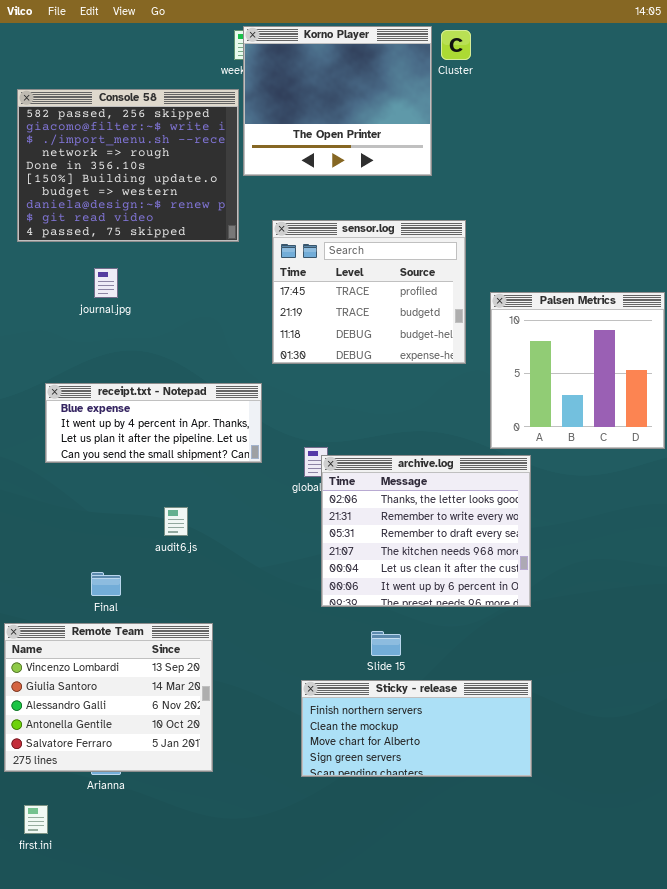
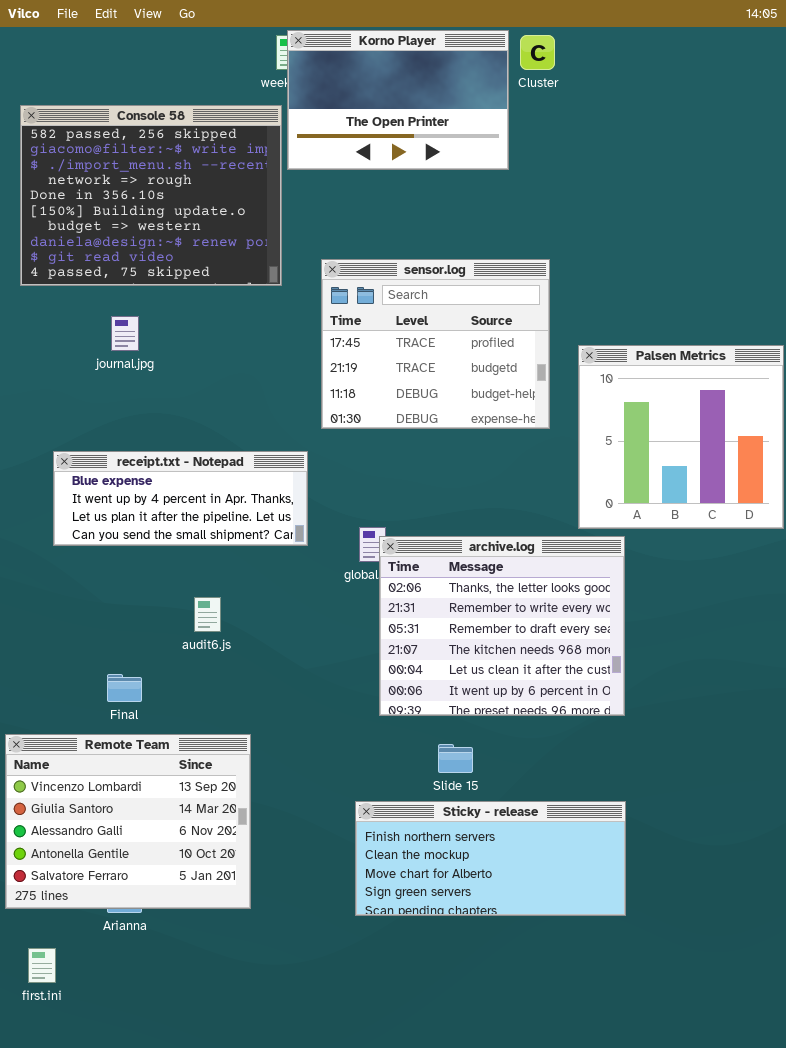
Korno Player: [243,26,432,176] -> [287,30,509,170], resized

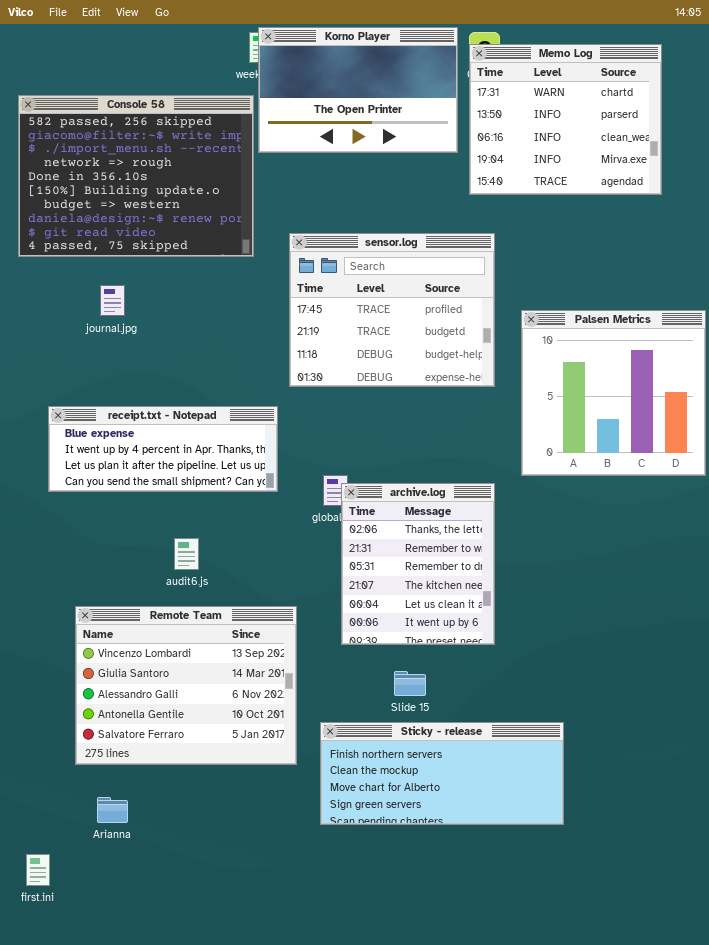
Memo Log: none -> [469,44,662,195], opened
archive.log: [379,536,625,716] -> [341,483,495,645], resized
Remote Team: [5,734,251,909] -> [75,606,297,765], moved

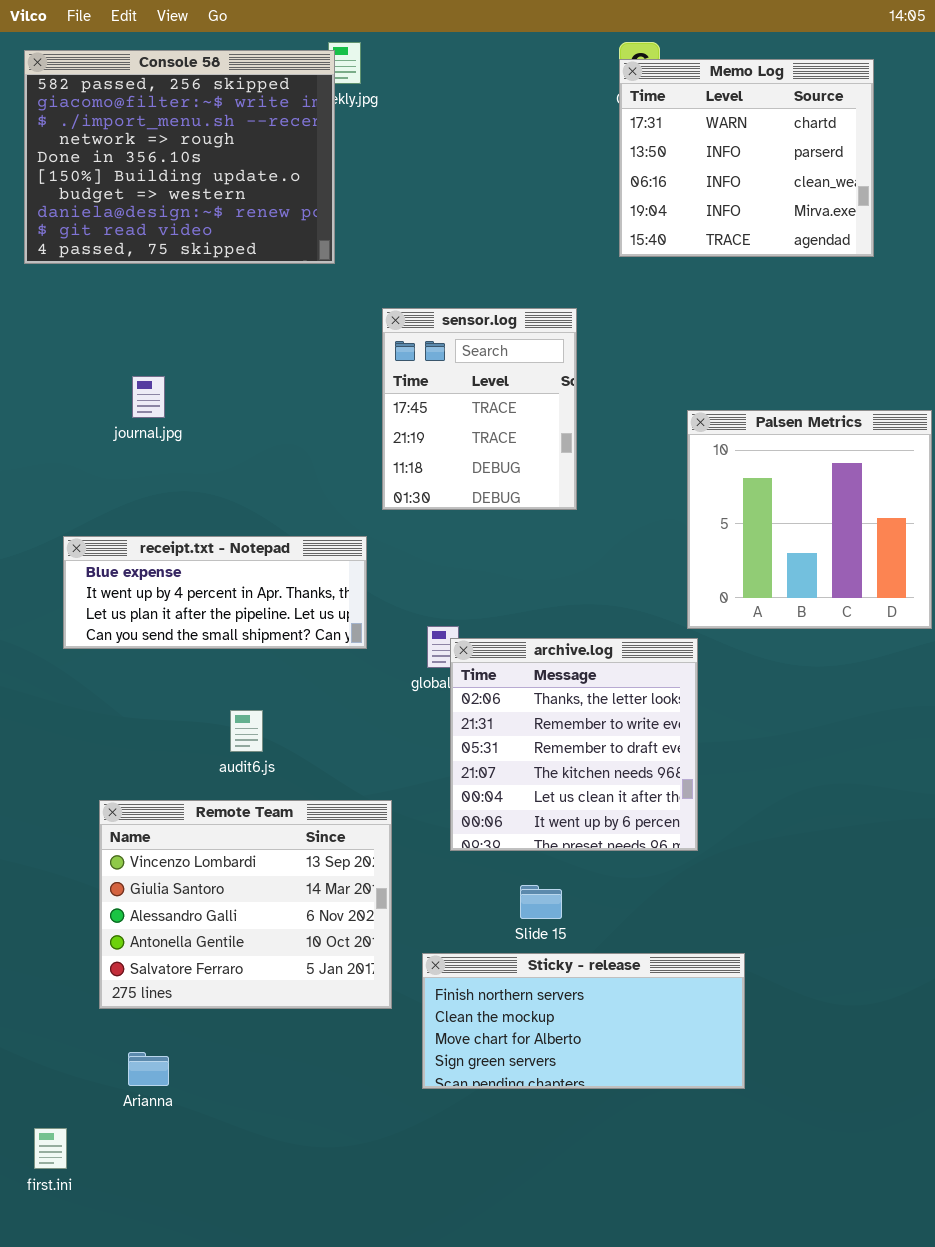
Korno Player: [258,27,458,153] -> none, closed
Console 58: [18,95,254,257] -> [24,50,335,264], moved
sensor.log: [289,233,495,387] -> [382,308,577,510], resized
archive.log: [341,483,495,645] -> [450,638,698,851], resized

